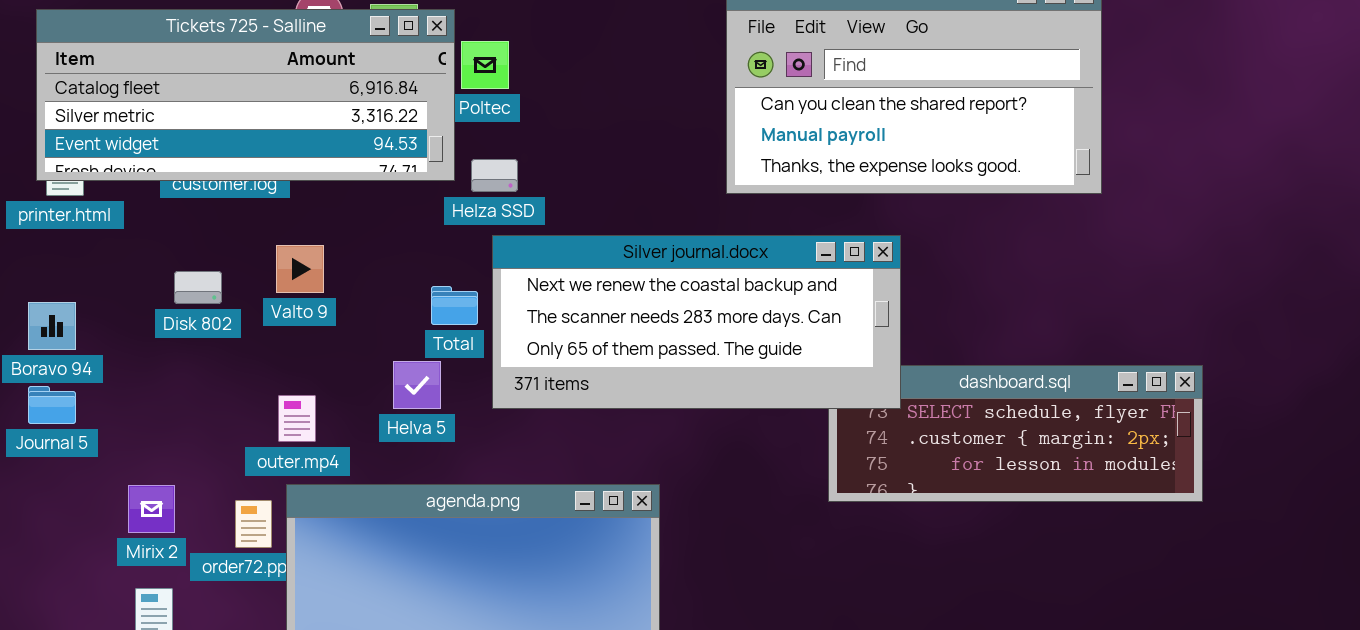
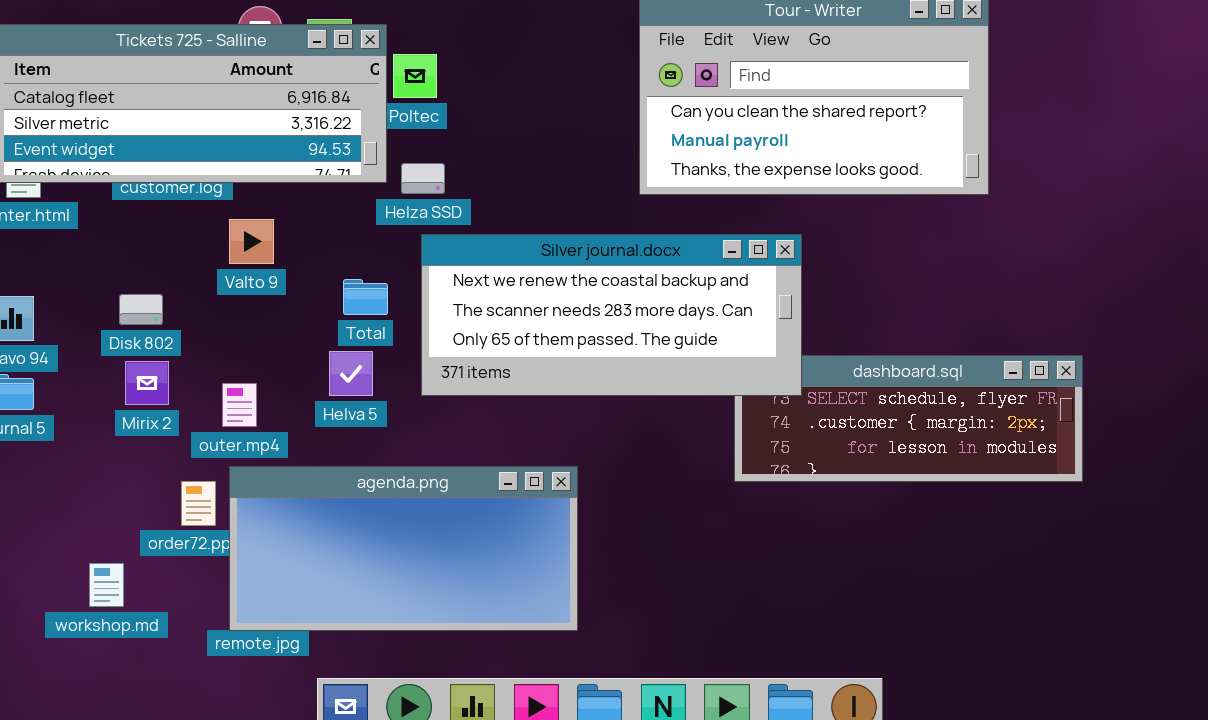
Valto 9: [276,245,324,293] -> [229,219,274,264], moved
Disk 802: [174,271,222,304] -> [119,294,163,325], moved
Total: [431,286,478,325] -> [343,279,388,315], moved
Mirix 2: [128,485,175,533] -> [125,361,169,405], moved

